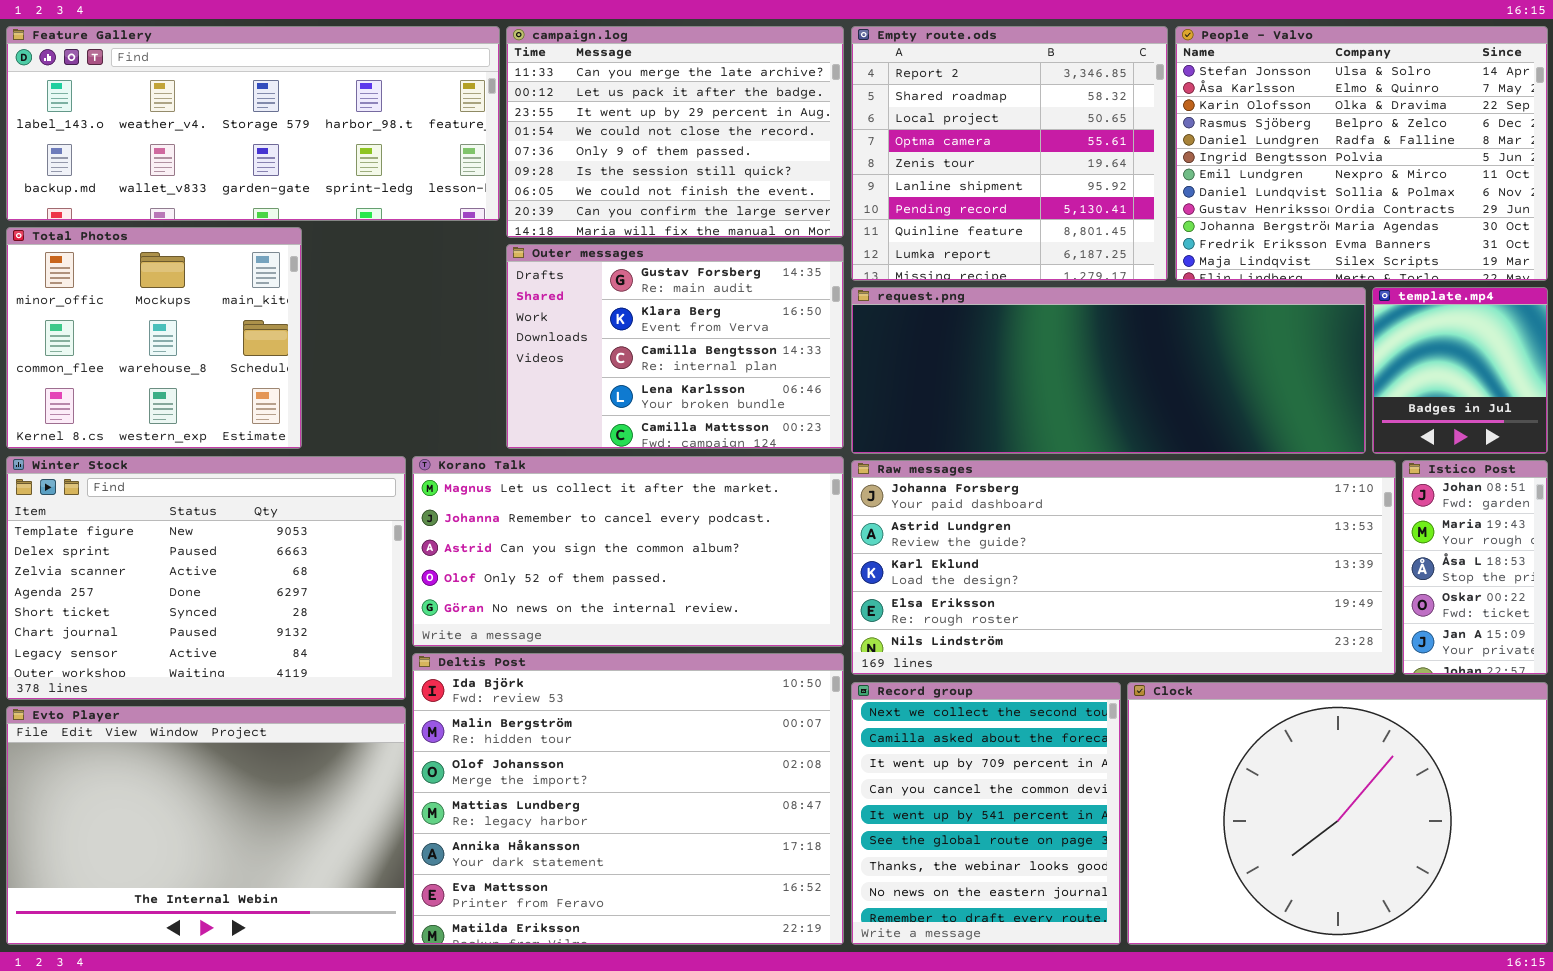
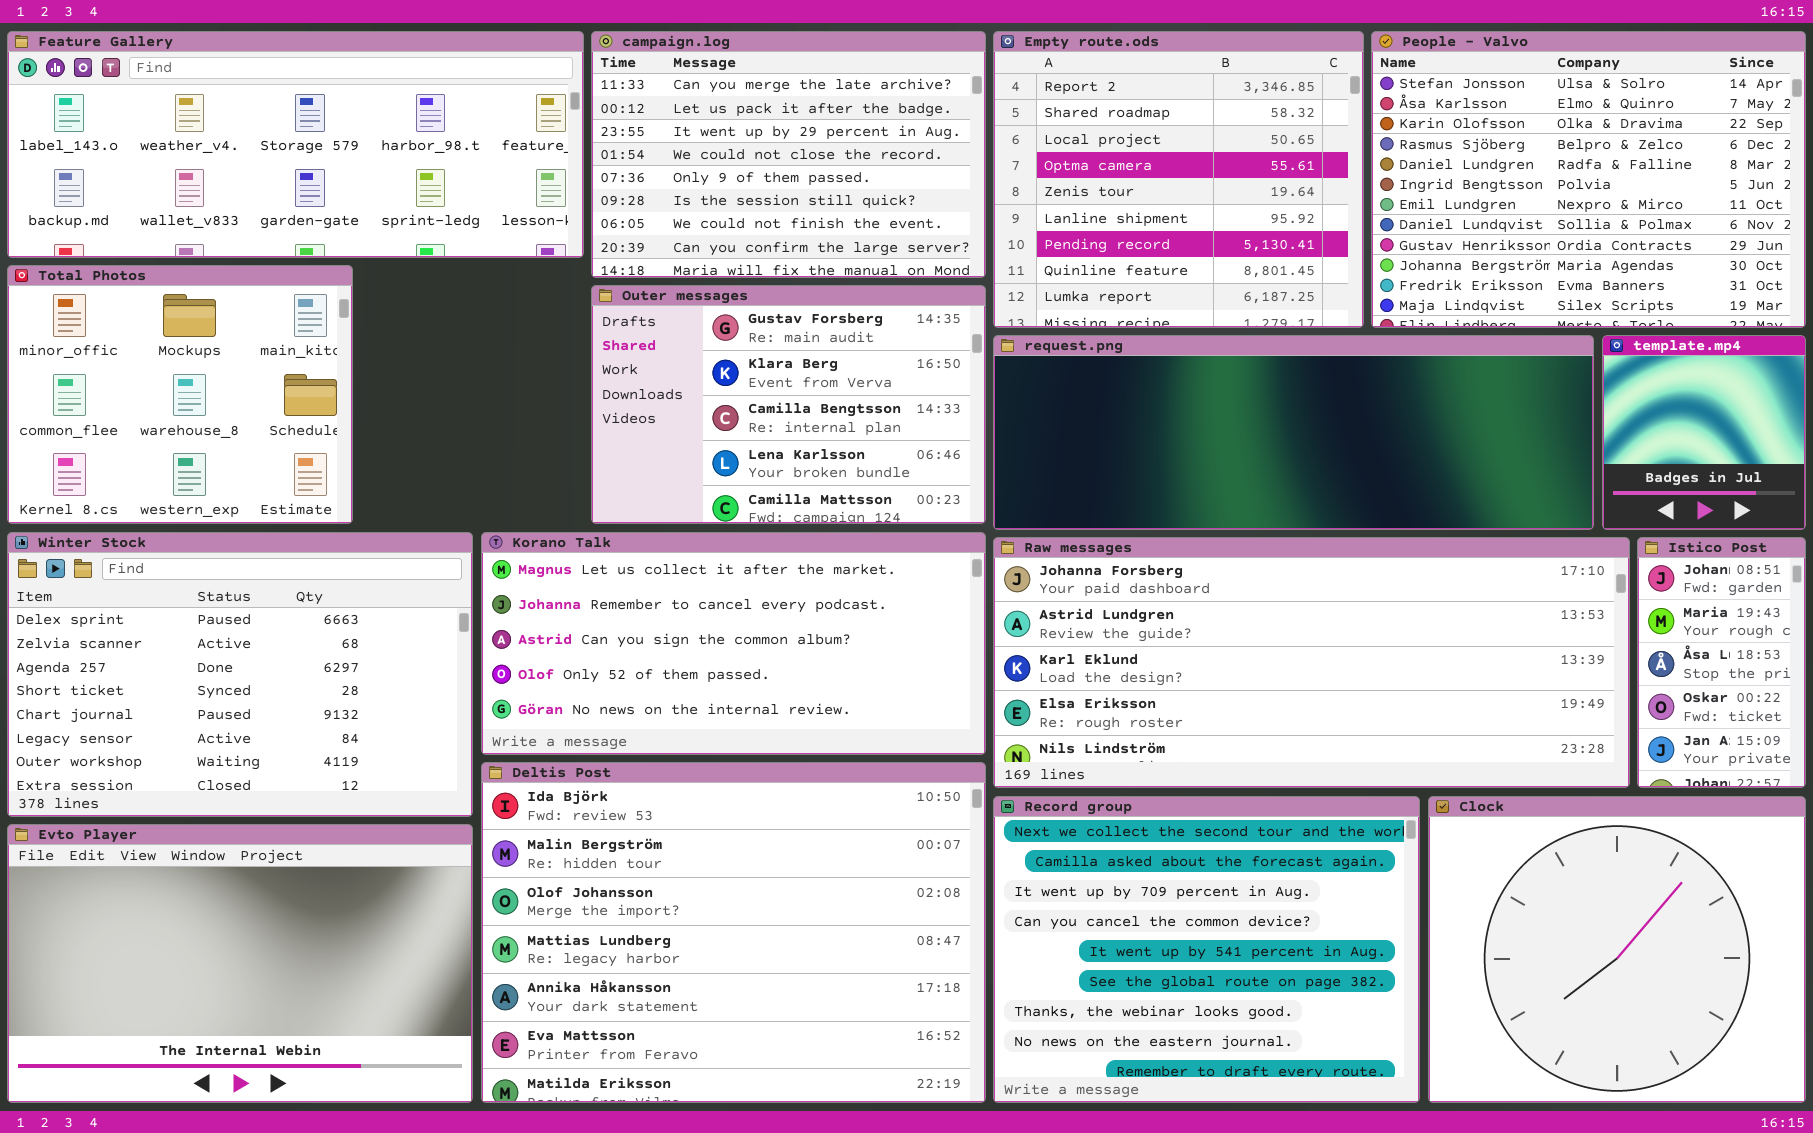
Winter Stock: [6,456,406,700] -> [7,532,473,817], scrolled down 1 row
Record group: [851,682,1121,945] -> [993,796,1420,1103], resized
Clock: [1127,682,1548,945] -> [1428,796,1806,1103], resized

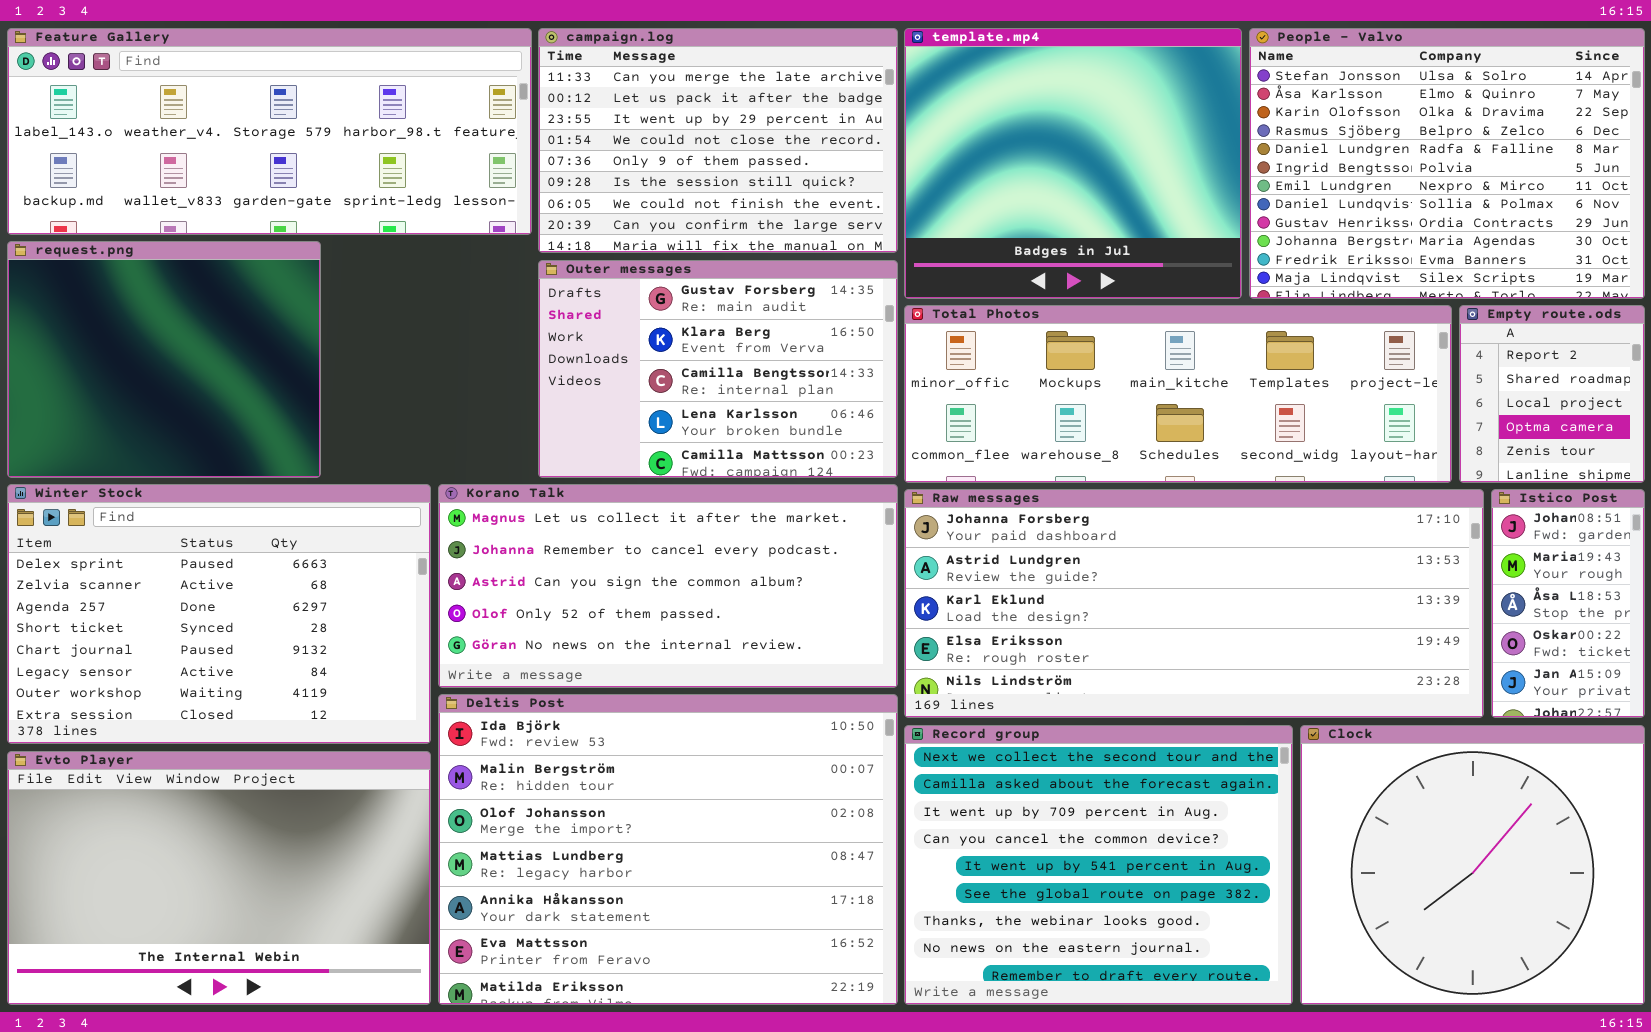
Empty route.ods: [993,31,1364,328] -> [1459,305,1645,483], moved, resized
Total Photos: [7,265,353,524] -> [904,305,1452,483], moved, resized
request.png: [993,335,1594,530] -> [7,241,321,478], moved, resized
template.mp4: [1602,335,1806,530] -> [904,28,1242,299], moved, resized

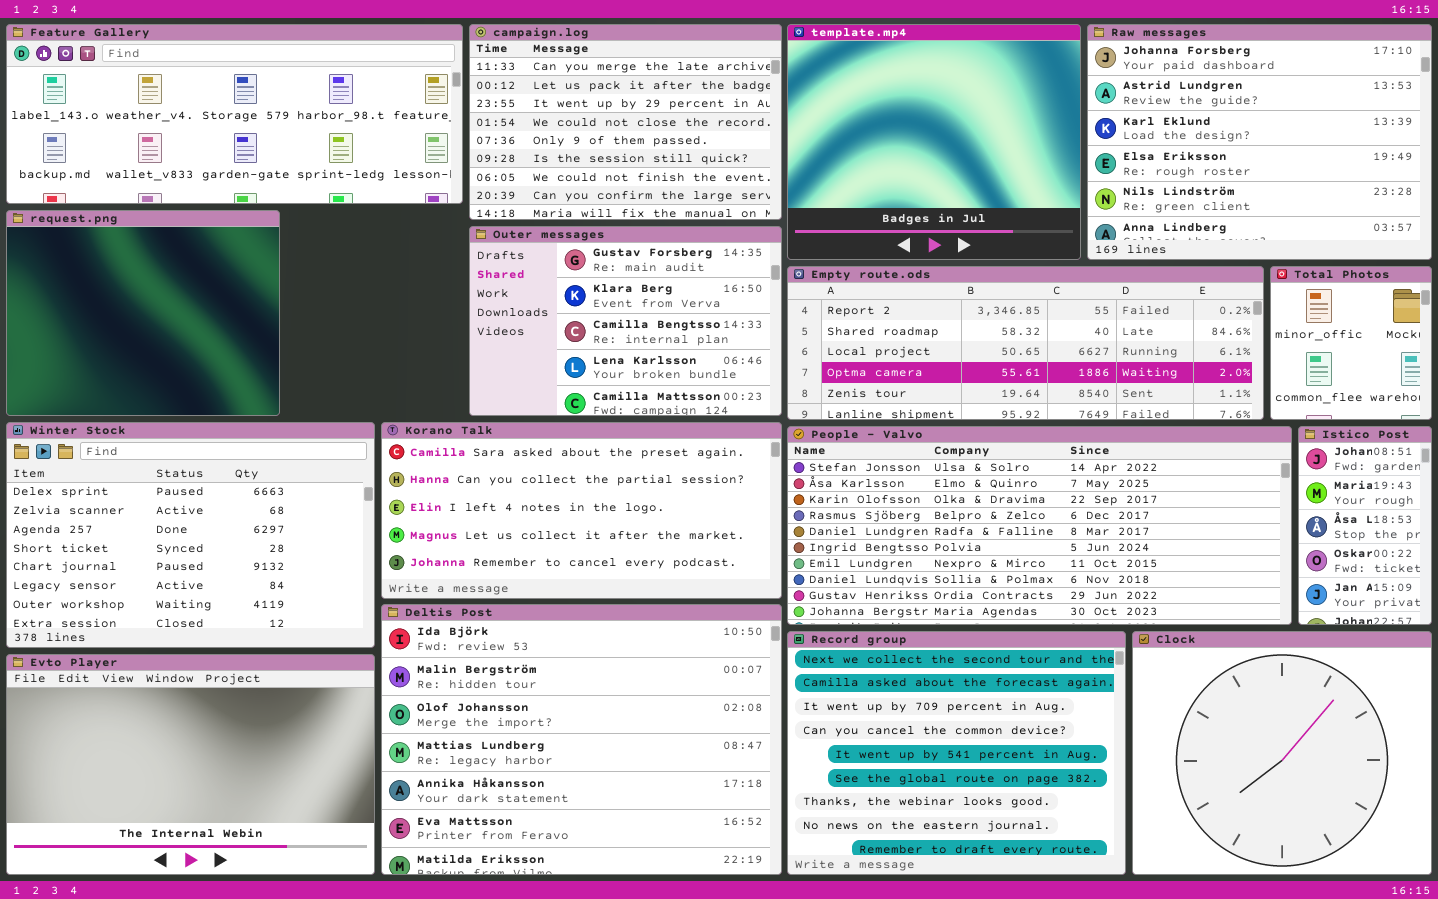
People - Valvo: [1249,28,1645,299] -> [787,426,1292,625], moved, resized
Total Photos: [904,305,1452,483] -> [1270,266,1432,420], moved, resized
Empty route.ods: [1459,305,1645,483] -> [787,266,1264,420], moved, resized
Korano Talk: [438,484,898,688] -> [381,422,782,599], scrolled up 3 rows
Raw messages: [904,489,1484,718] -> [1087,24,1432,260], moved, resized

